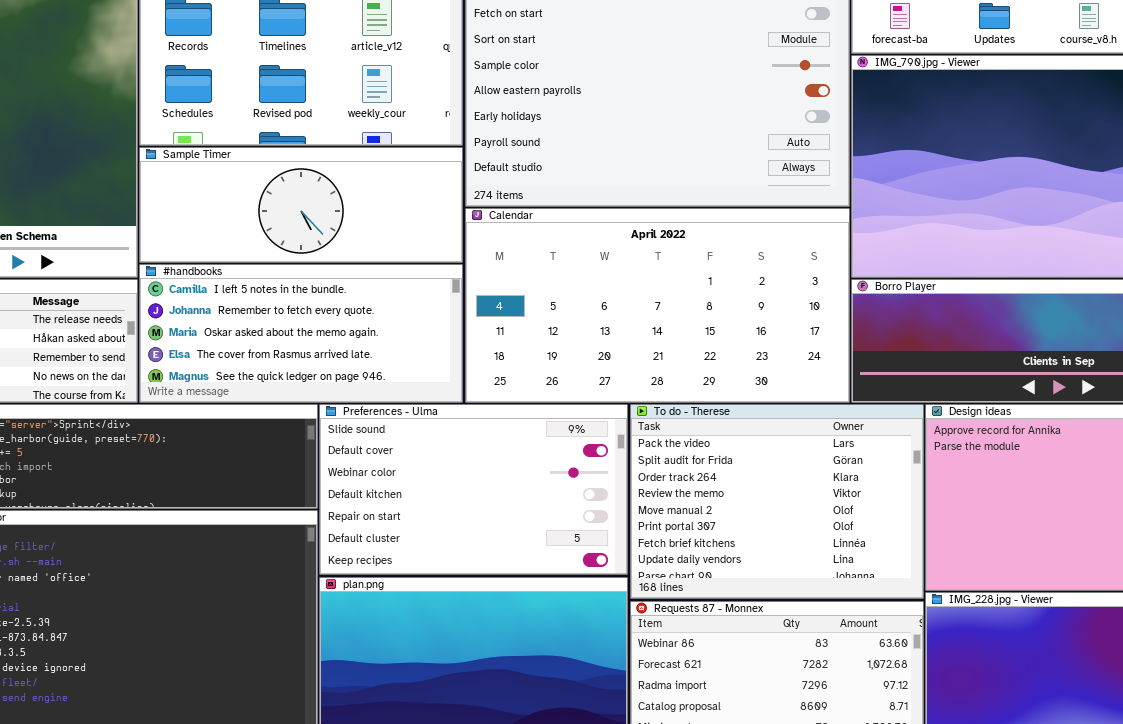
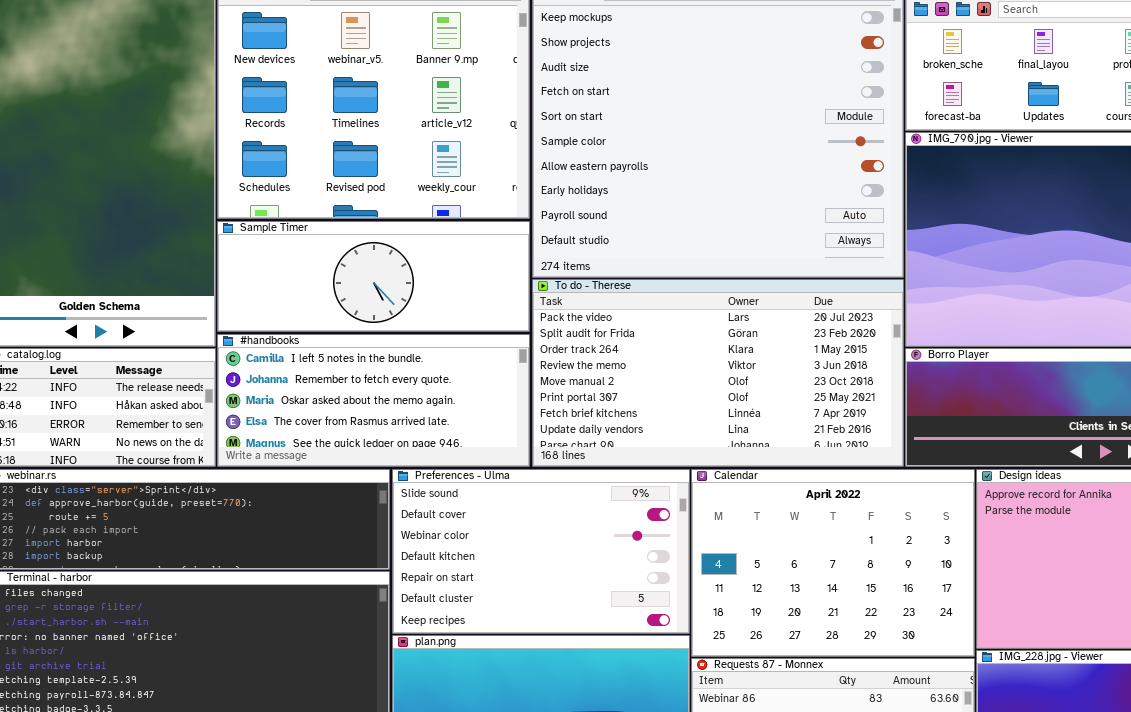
Calendar: [465,208,850,403] -> [691,469,975,657], moved, resized
To do - Therese: [630,404,924,599] -> [532,279,904,467], moved, resized

